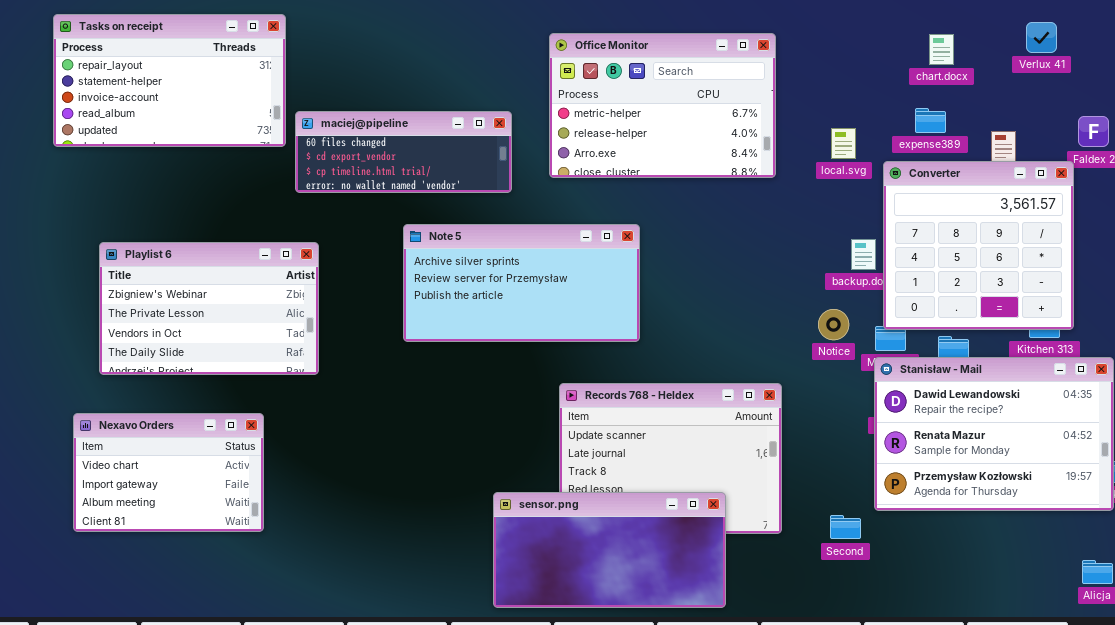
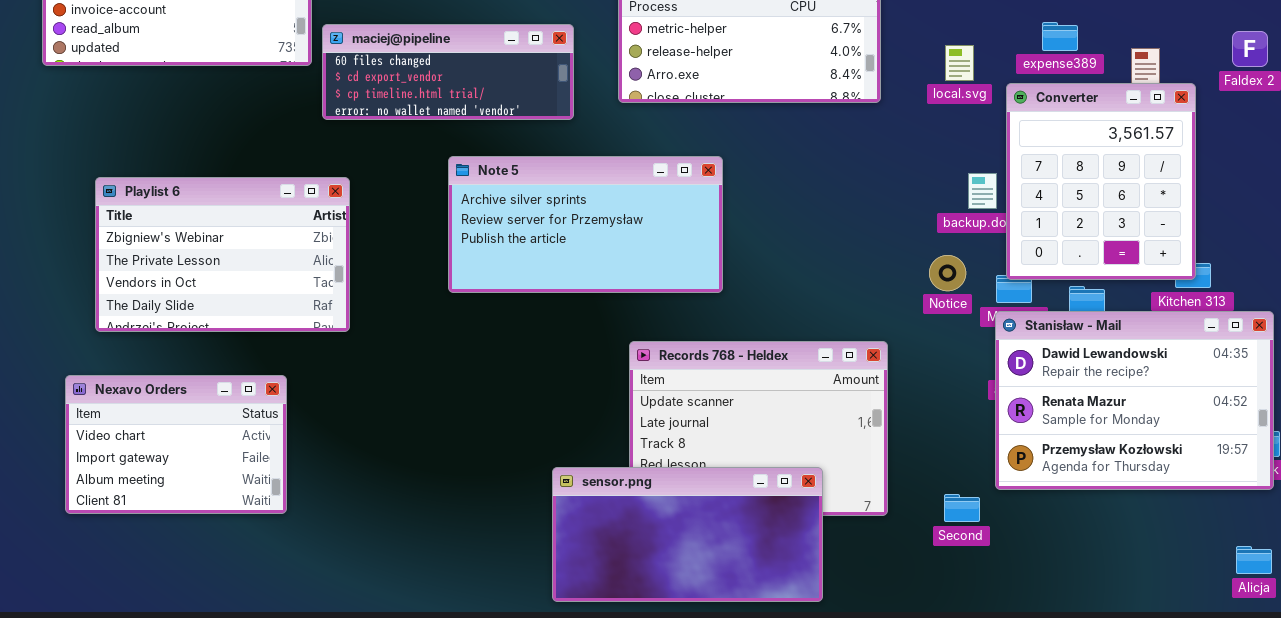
Converter: [883,161,1074,330] -> [1006,83,1196,280], resized

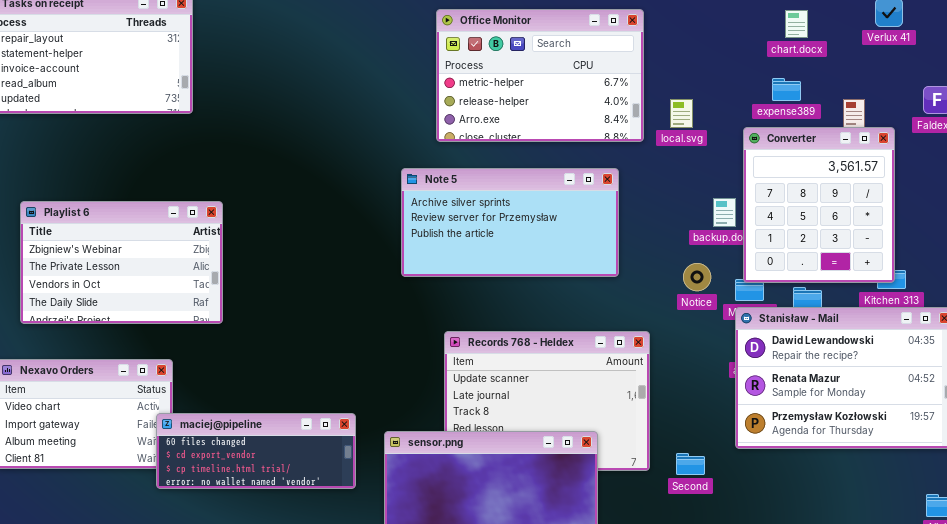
maciej@pipeline: [322,24,574,120] -> [156,413,356,489], moved
local.svg: [945,45,974,81] -> [670,99,693,128], moved
Note 5: [448,156,723,293] -> [401,168,619,277], moved
Second: [944,494,980,522] -> [676,453,705,475], moved

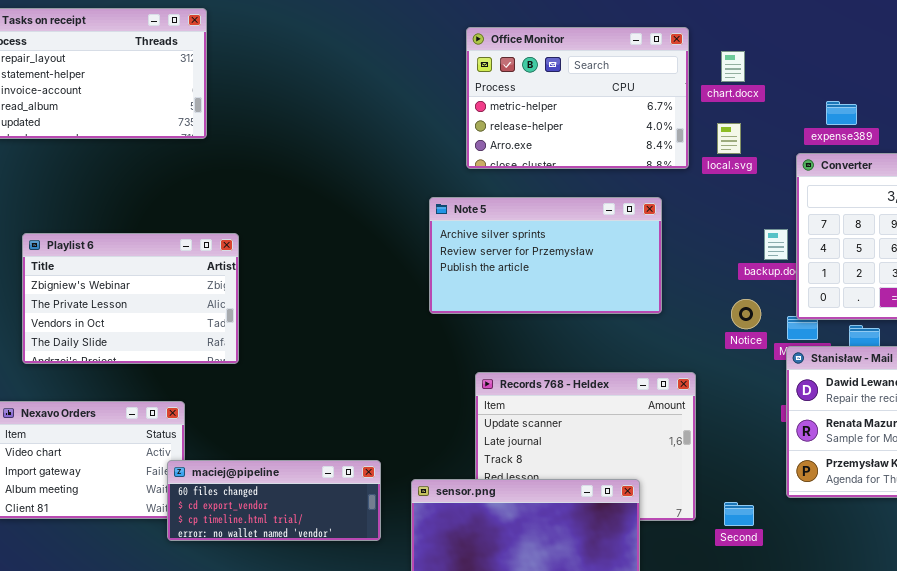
chart.docx: [785,10,808,38] -> [721,51,745,82], moved

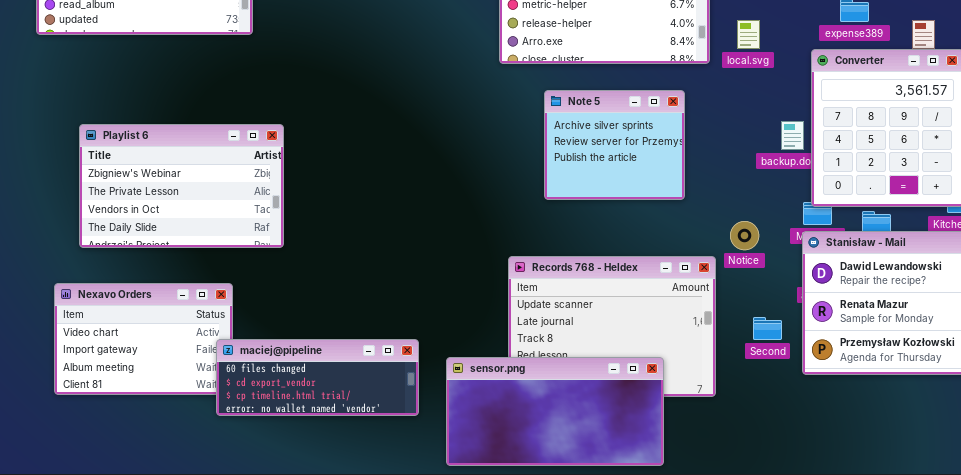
Note 5: [429,197,662,314] -> [544,90,685,200], resized
Notice: [731,299,761,329] -> [730,221,759,250], moved
Second: [724,502,754,526] -> [753,317,782,340], moved

